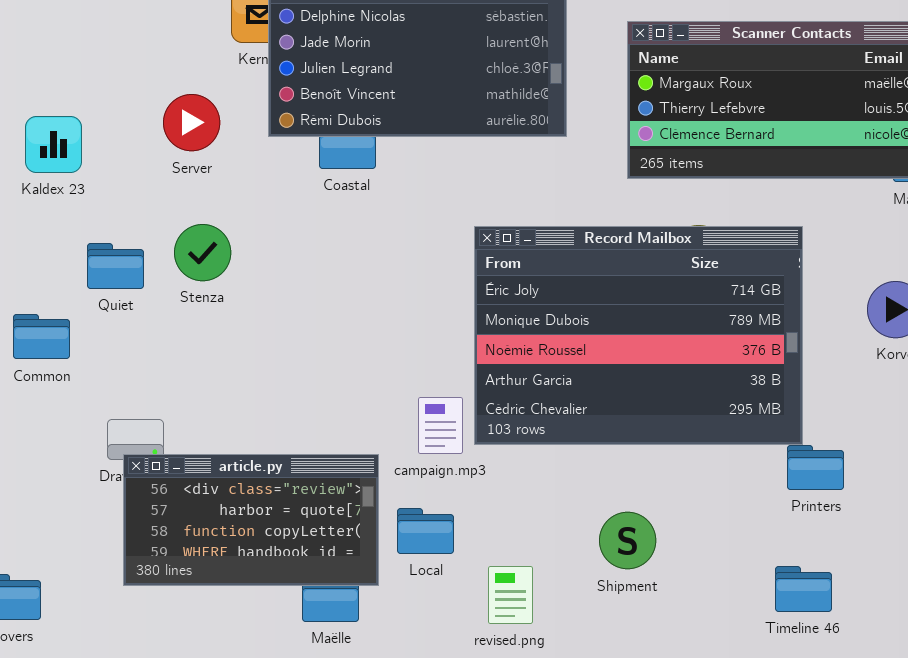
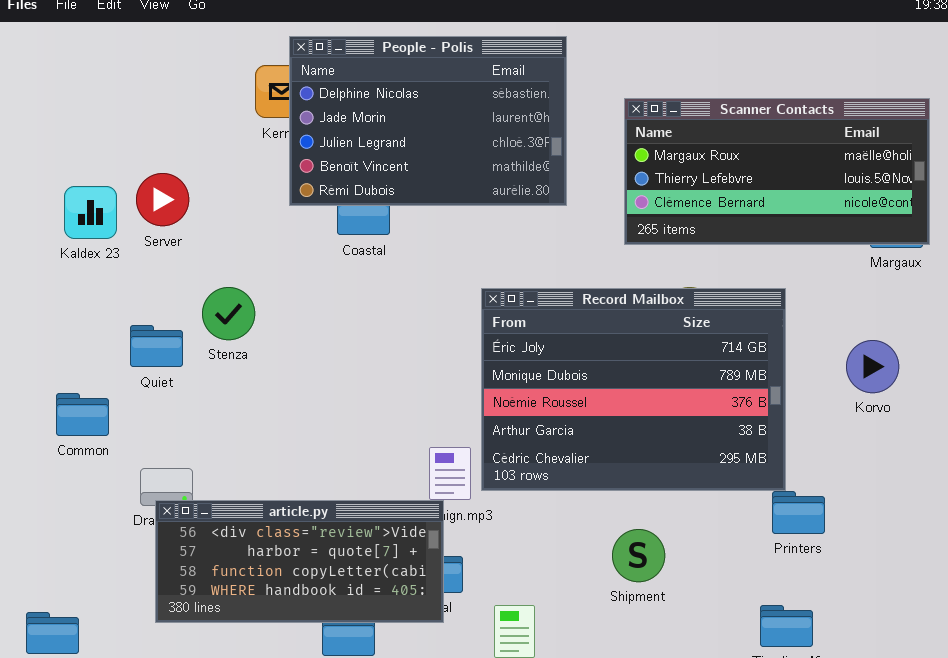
Server: [163,94,220,151] -> [136,173,189,226], moved
Quiet: [87,243,144,289] -> [130,325,183,367], moved
Common: [13,314,70,359] -> [56,393,109,436], moved
article.py: [123,454,379,586] -> [155,500,444,623], resized
Shipment: [599,512,656,569] -> [612,529,665,582], moved

